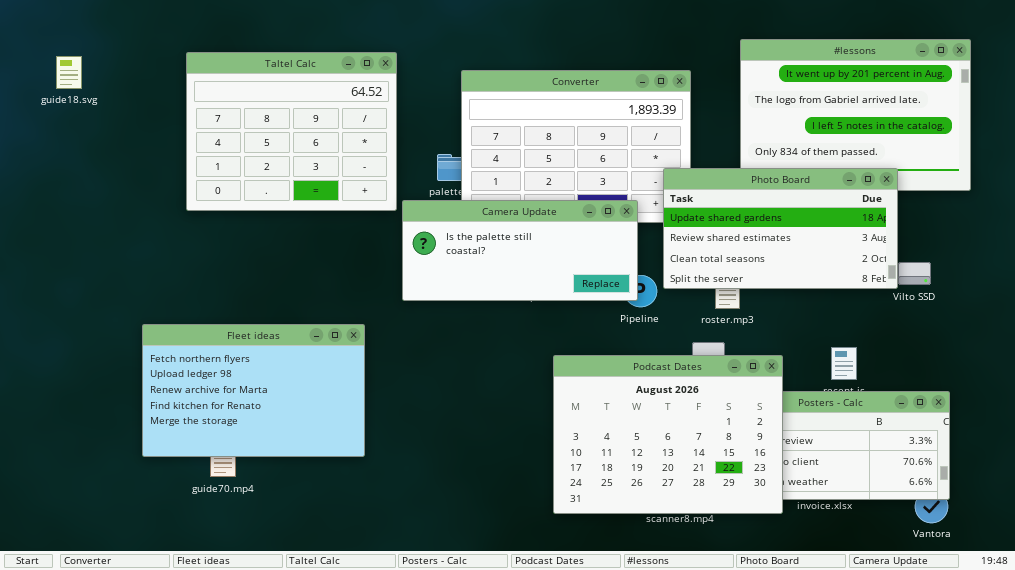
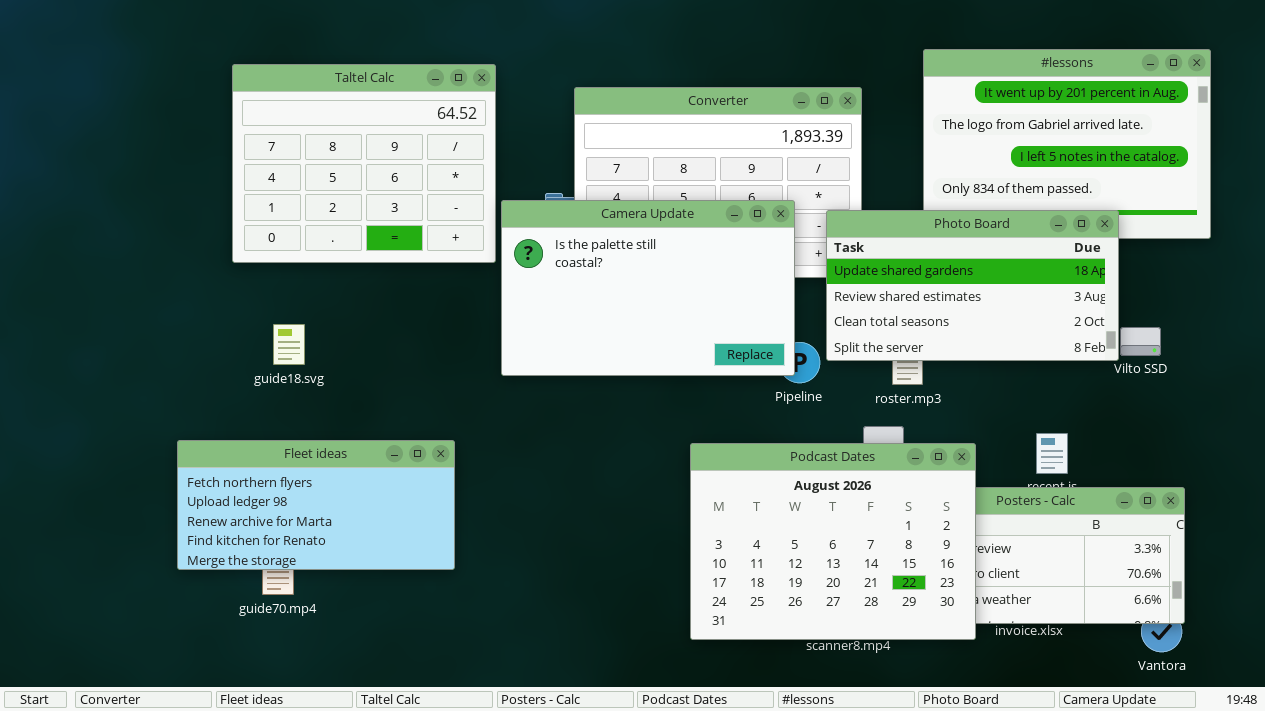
guide18.svg: [56,56,82,89] -> [273,324,305,365], moved
Camera Update: [402,200,638,301] -> [501,200,795,376], resized
Fleet ideas: [142,324,365,457] -> [177,440,455,570], resized

